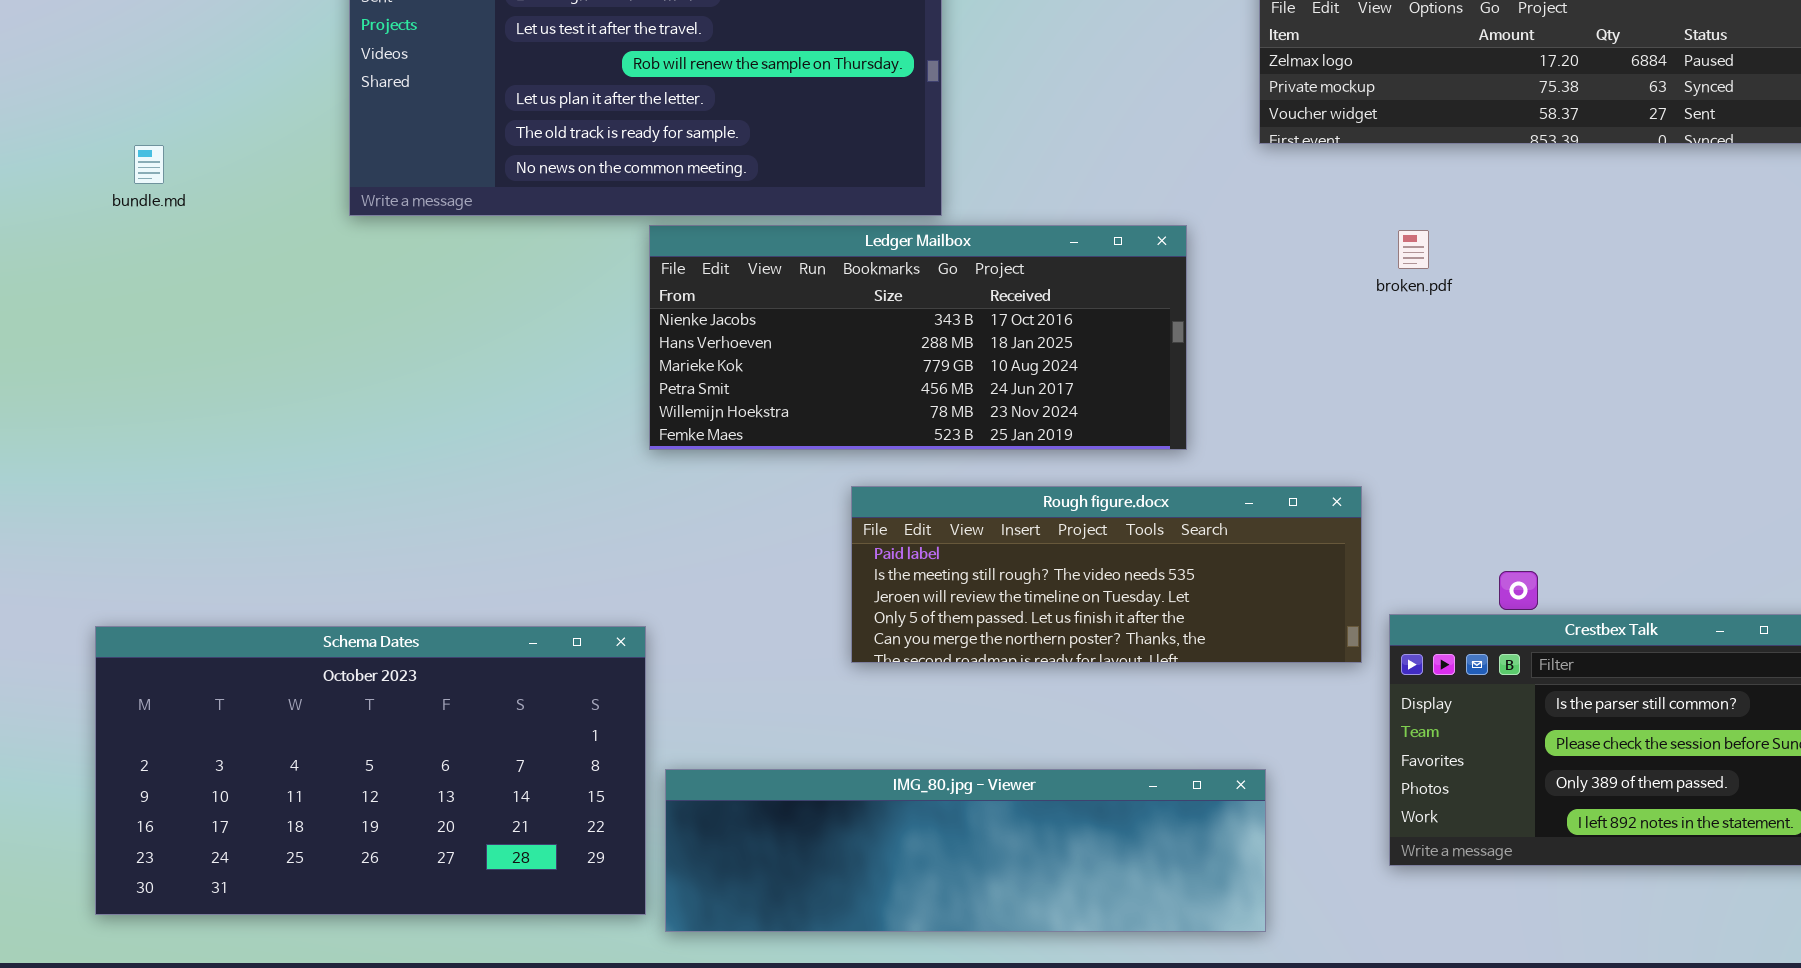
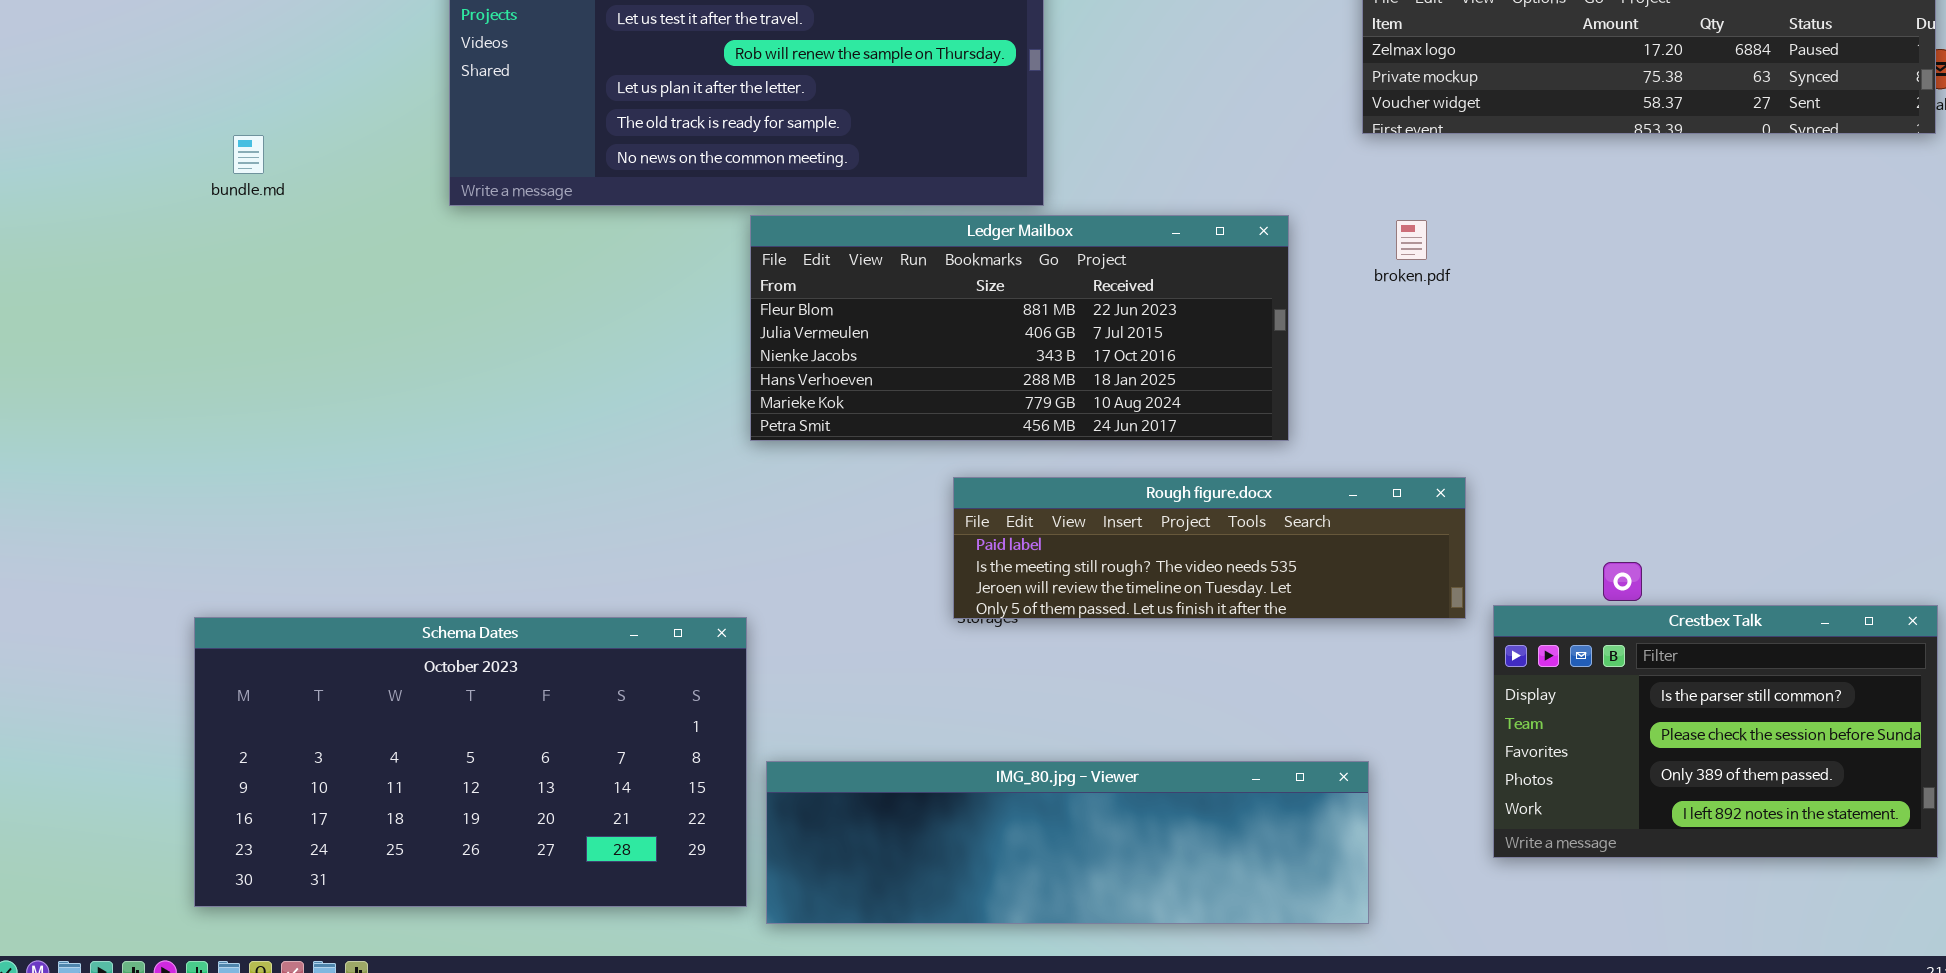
Ledger Mailbox: [649,225,1187,450] -> [750,215,1289,441], scrolled up 2 rows
broken.pdf: [1398,230,1429,269] -> [1396,220,1427,260], moved
Rough figure.docx: [851,486,1362,663] -> [953,477,1466,619], resized

